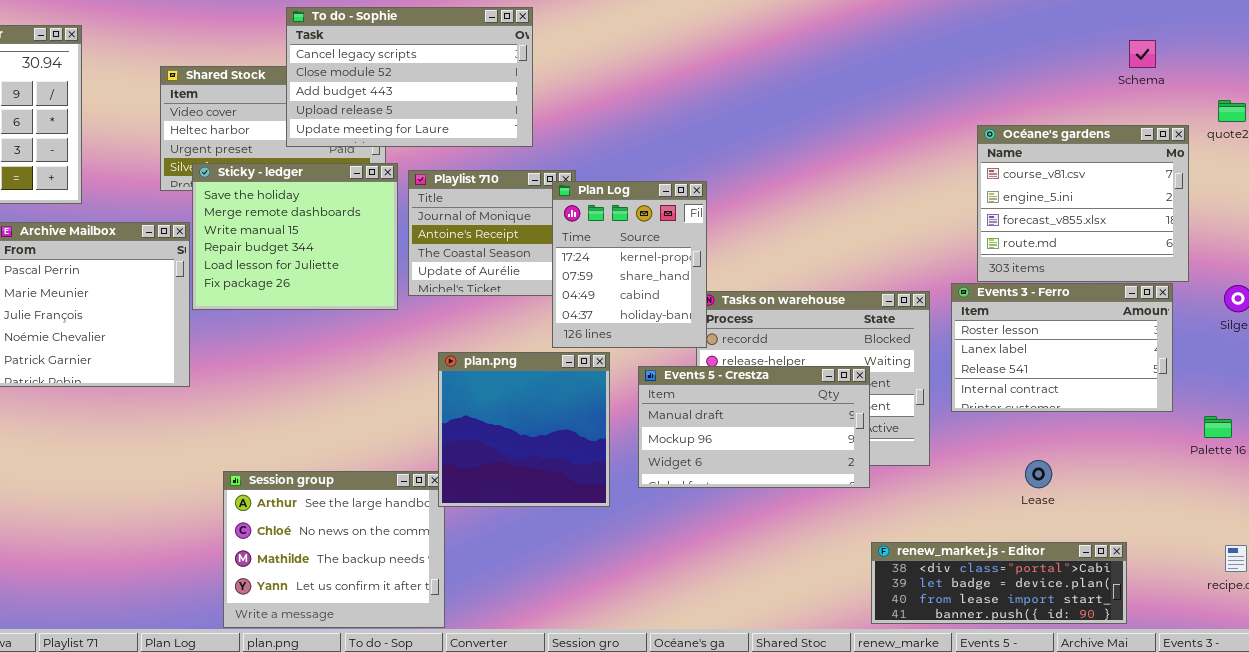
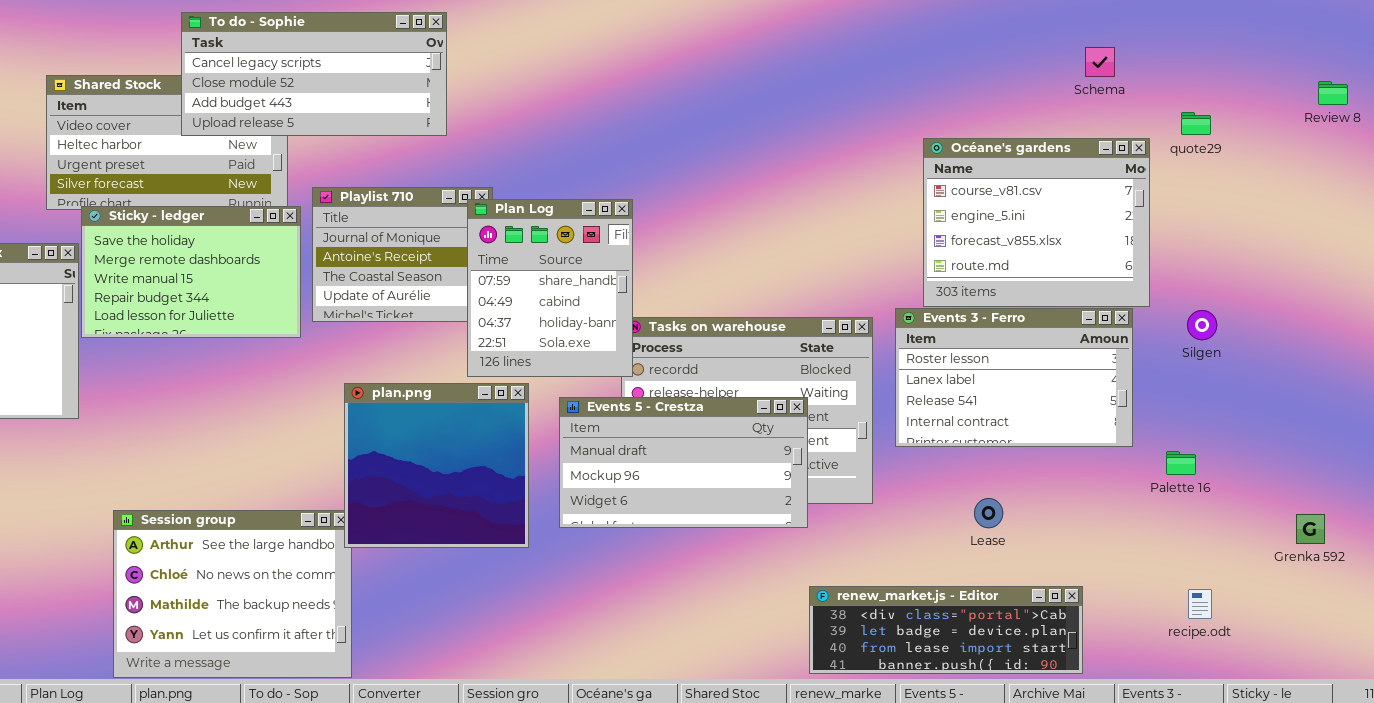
To do - Sophie: [286,7,533,147] -> [181,12,447,136], resized
Sticky - ledger: [192,163,398,310] -> [81,206,301,338], resized
Plan Log: [552,181,707,348] -> [467,199,633,377], scrolled down 1 row

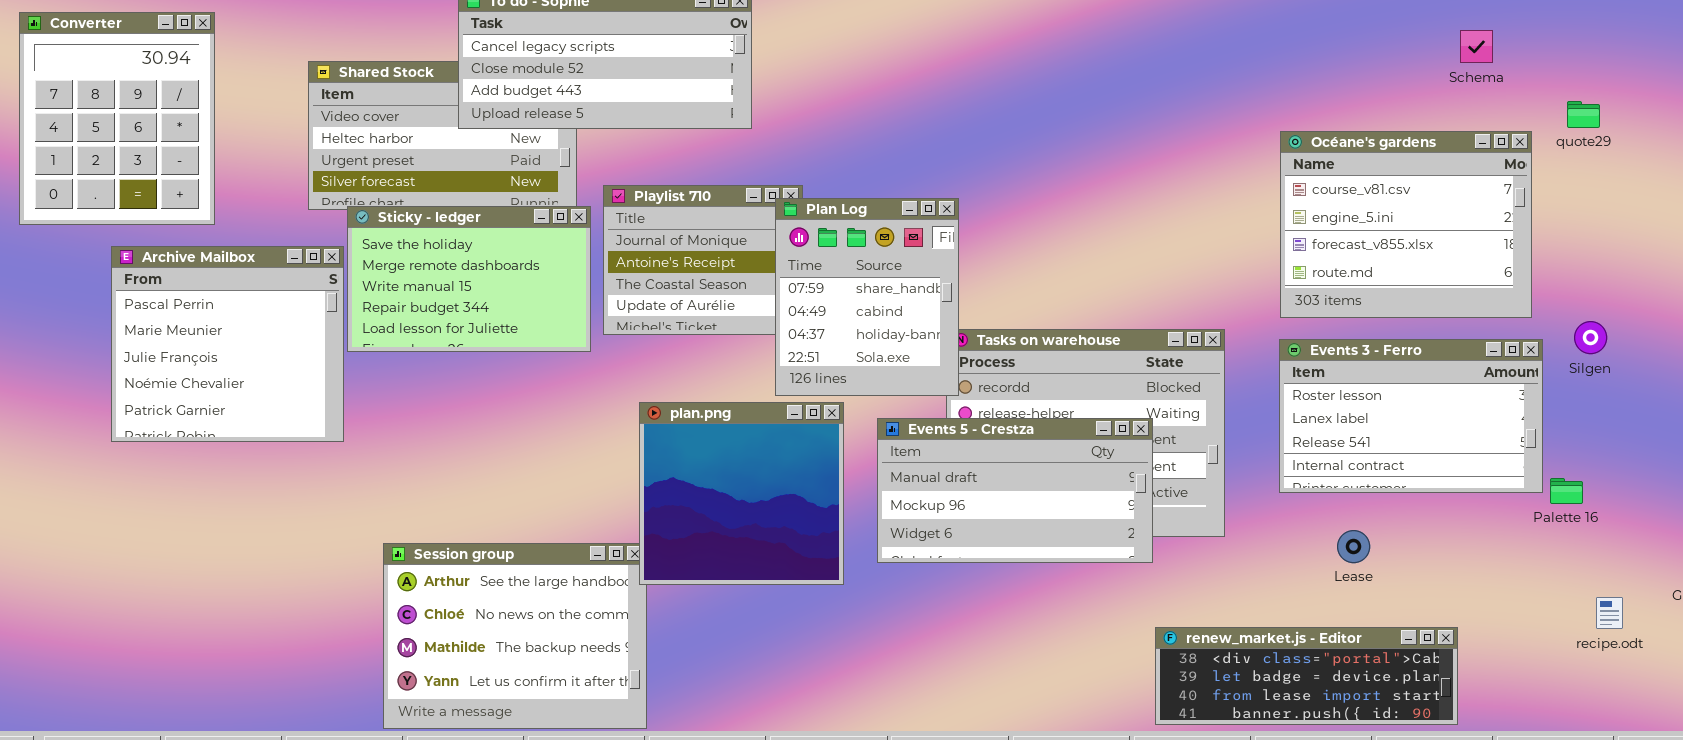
Events 3 - Ferro: [895,308,1133,447] -> [1279,339,1543,493], moved
recipe.odt: [1188,589,1212,619] -> [1596,597,1623,629], moved

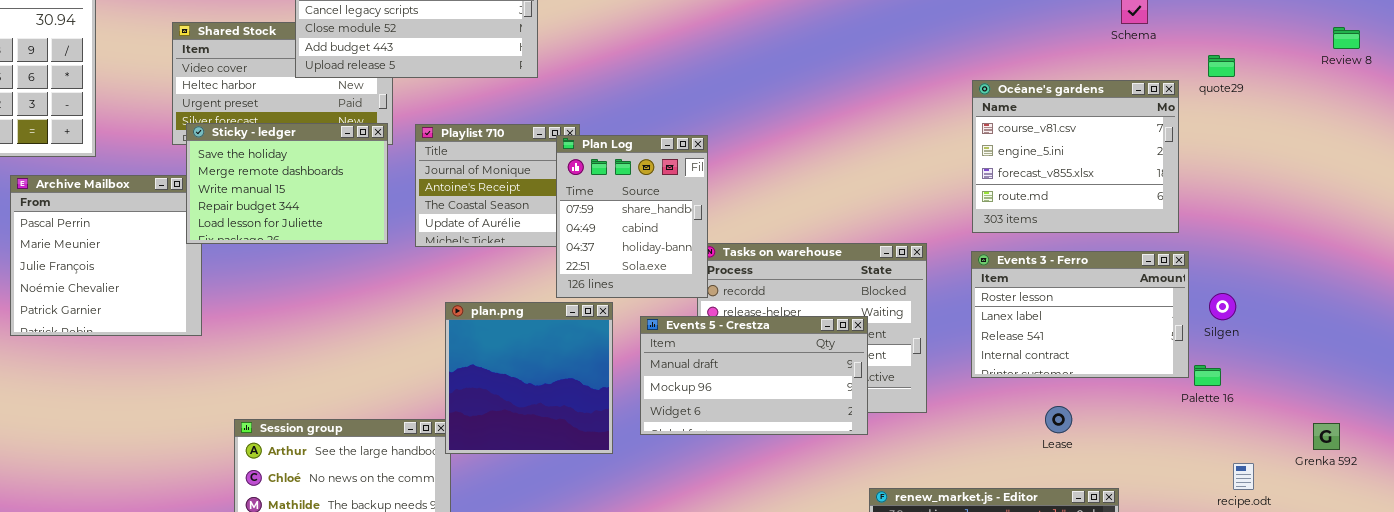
Sticky - ledger: [347,206,591,352] -> [186,123,388,244], moved
Silgen: [1574,321,1607,354] -> [1209,293,1236,320], moved
Lease: [1337,530,1370,563] -> [1045,406,1072,433], moved

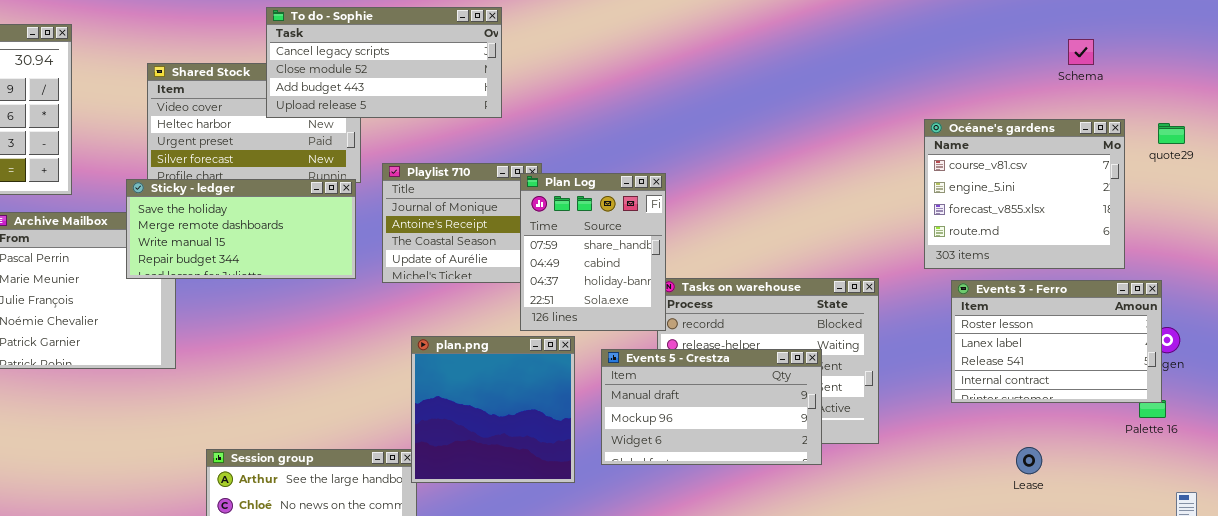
quote29: [1208,55,1235,77] -> [1158,123,1185,144], moved
Sticky - ledger: [186,123,388,244] -> [126,179,356,279], resized
Events 3 - Ferro: [971,251,1189,378] -> [951,280,1162,403], moved
Lease: [1045,406,1072,433] -> [1016,447,1042,474], moved

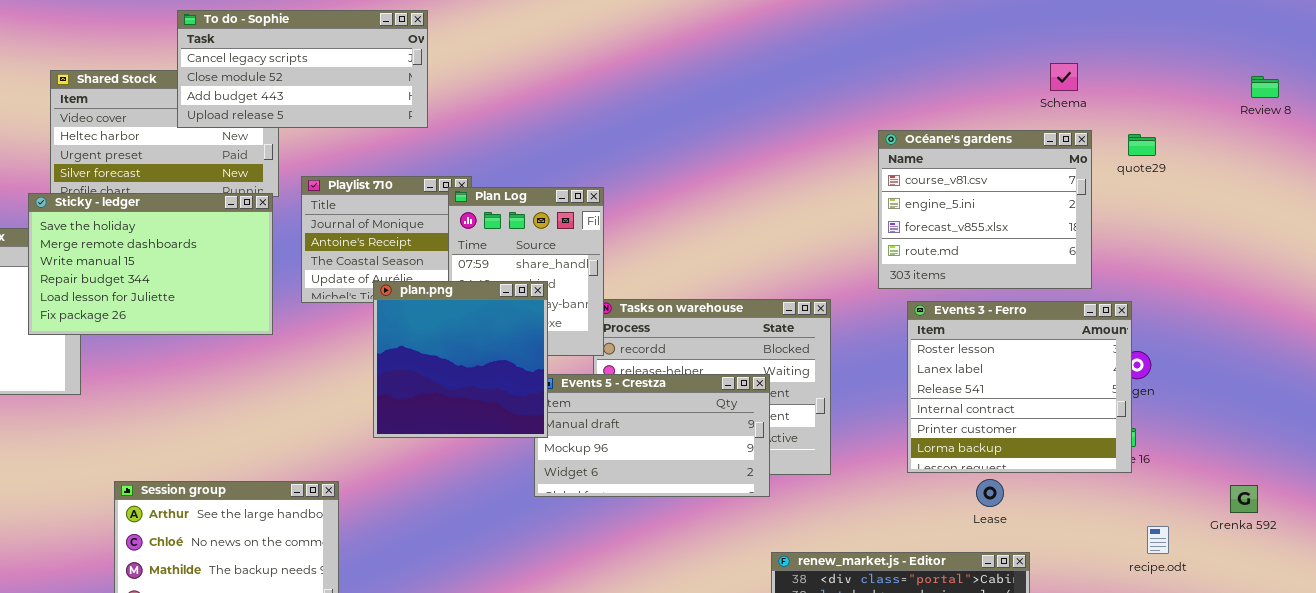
Schema: [1068,39,1094,65] -> [1050,63,1078,91], moved
Sticky - ledger: [126,179,356,279] -> [28,193,273,335], resized
Events 3 - Ferro: [951,280,1162,403] -> [907,301,1132,473], resized
plan.png: [411,336,575,483] -> [373,281,548,438], moved

